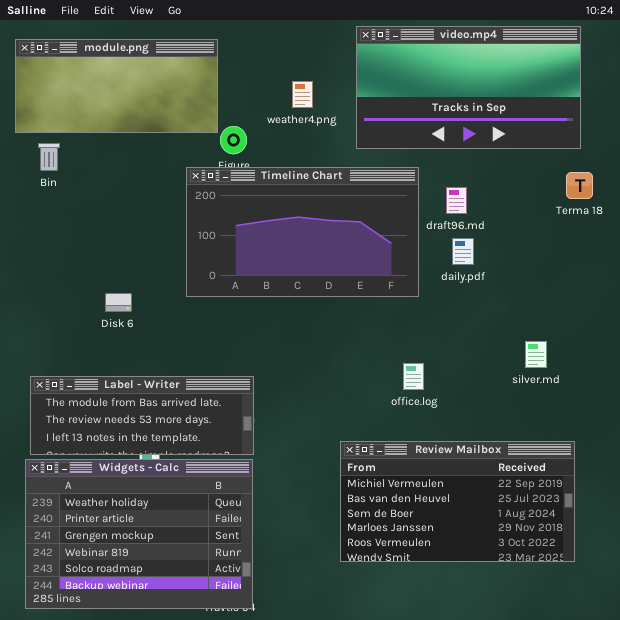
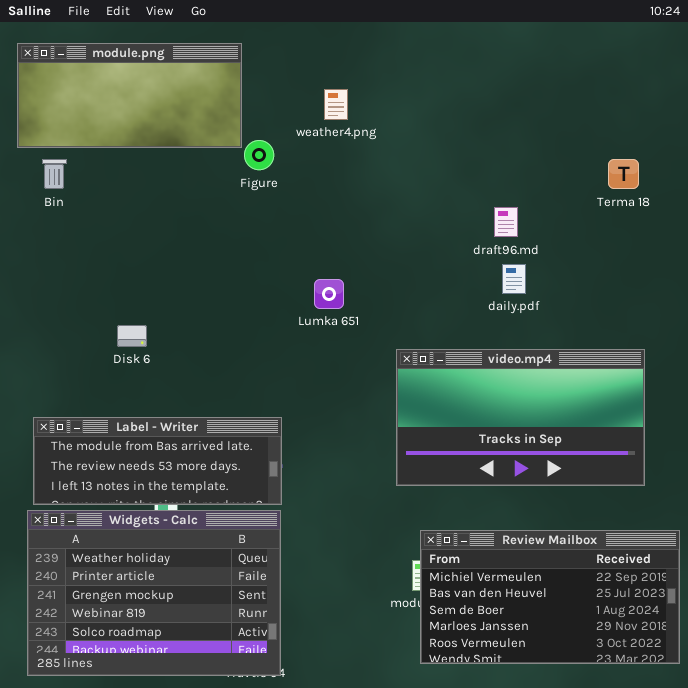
video.mp4: [356,26,581,149] -> [396,349,645,486], moved
Timeline Chart: [186,167,419,297] -> none, closed
Terma 18: [566,172,593,199] -> [608,159,639,189], moved
Review Mailbox: [340,441,575,562] -> [420,530,680,664], moved

